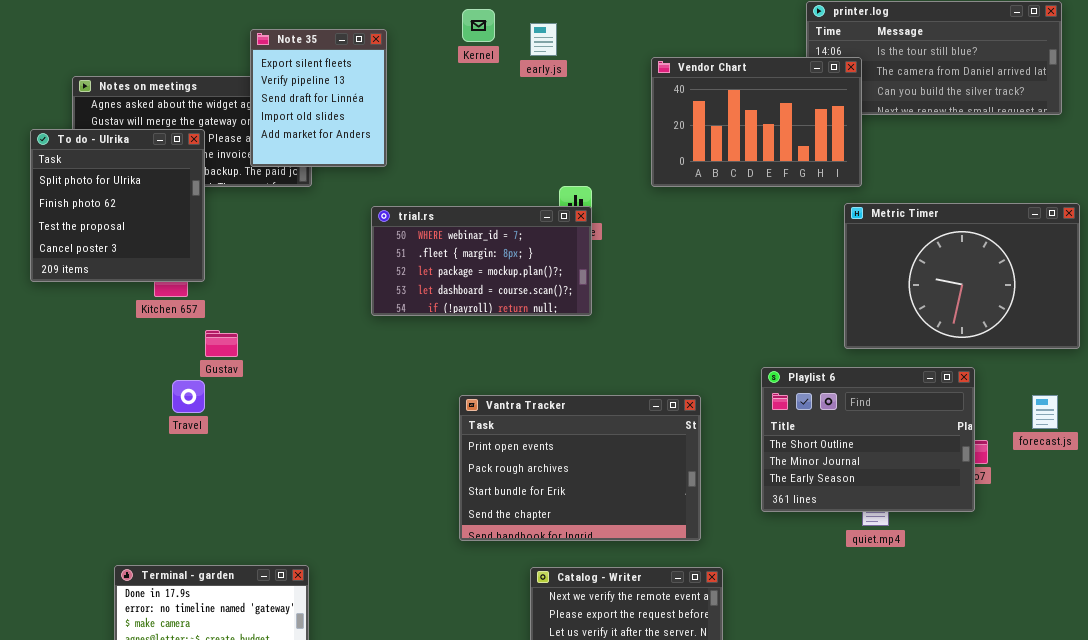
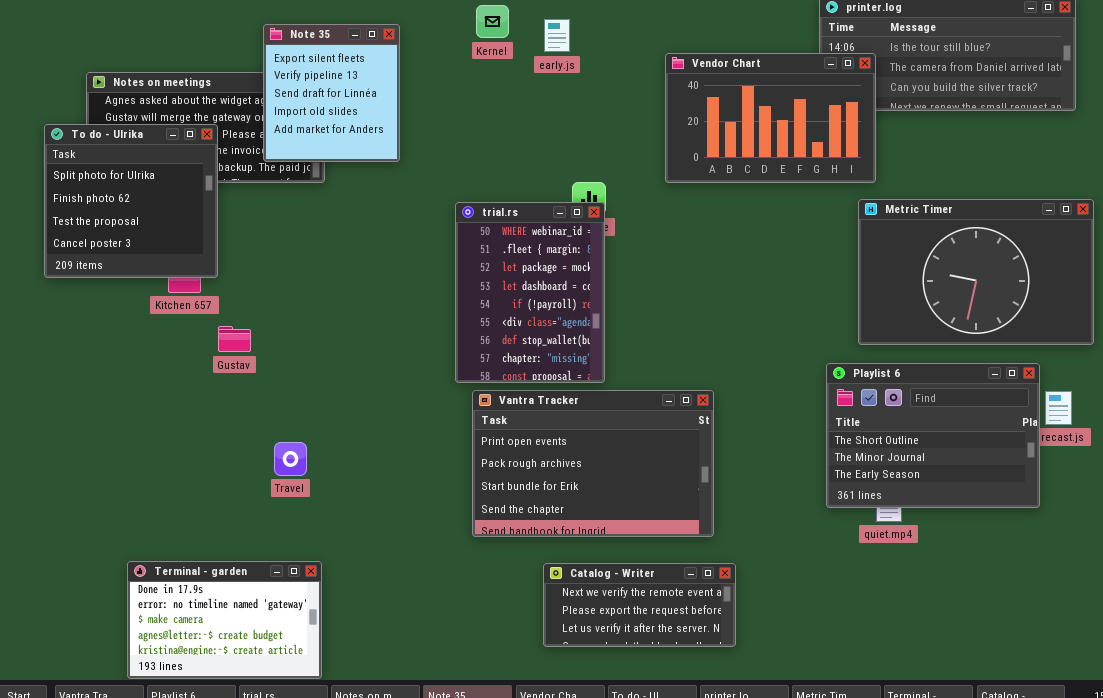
trial.rs: [371,206,592,316] -> [455,202,605,383], resized
Playlist 6: [761,367,975,512] -> [826,363,1040,508], moved
Travel: [172,380,205,413] -> [274,442,307,476], moved

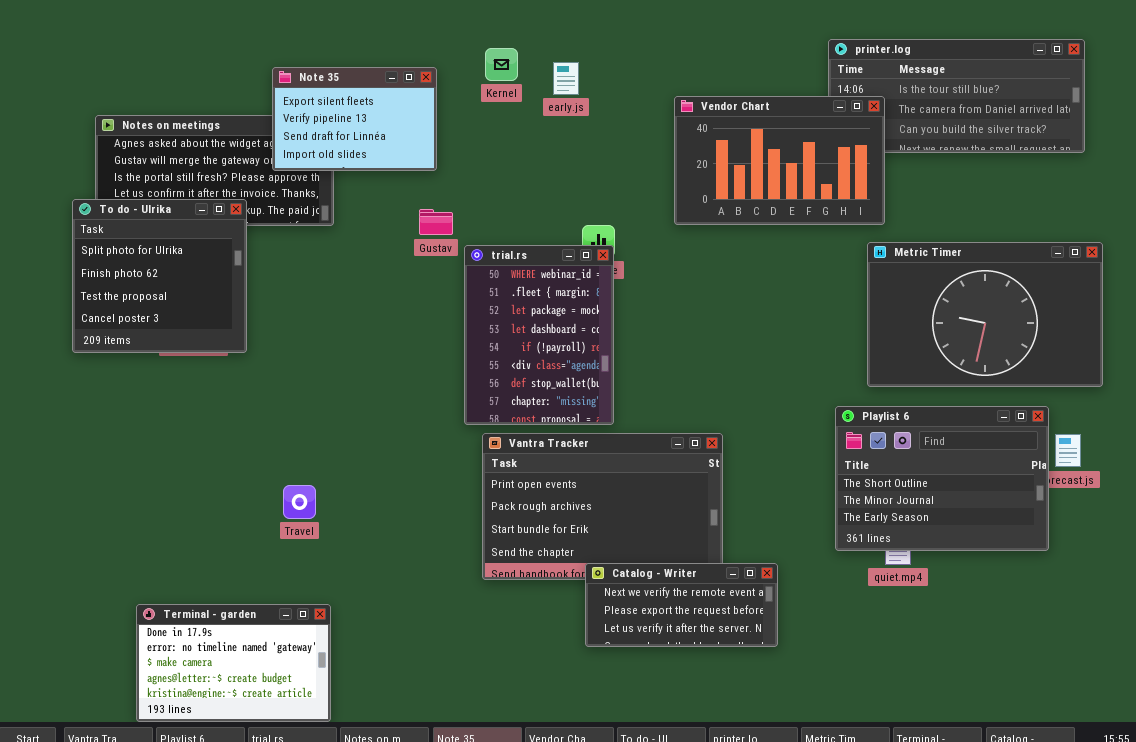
Note 35: [263,24,400,162] -> [272,67,437,171], resized
To do - Ulrika: [44,124,218,278] -> [72,199,247,353], moved
Gustav: [218,326,251,352] -> [419,209,453,235], moved
Catalog - Writer: [543,563,736,647] -> [585,563,778,647], moved

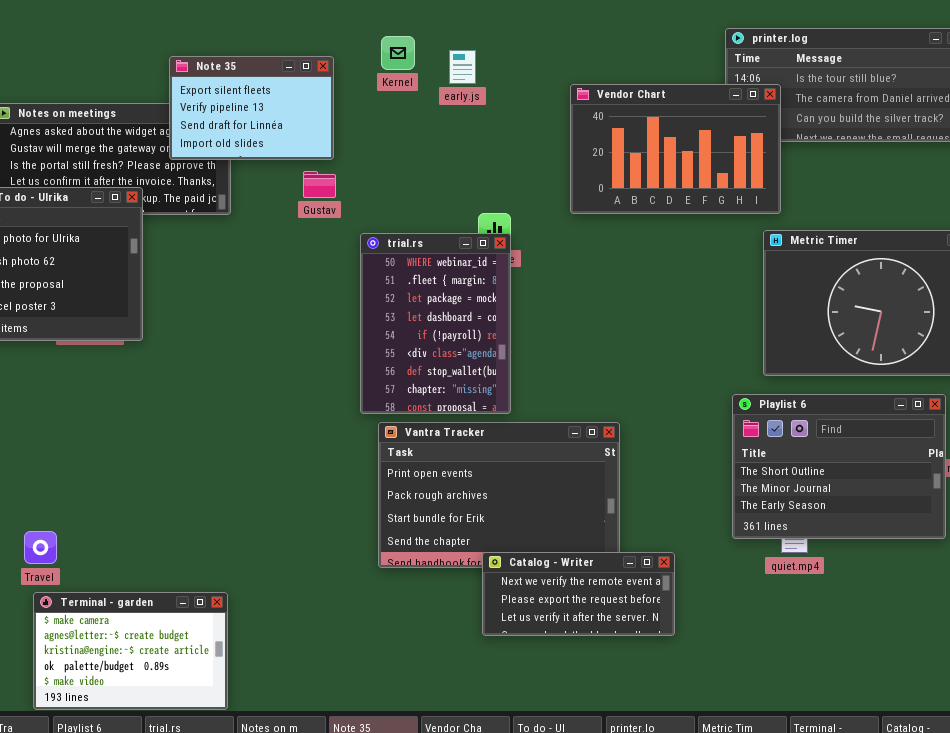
Gustav: [419,209,453,235] -> [303,171,336,198], moved
Travel: [283,485,316,519] -> [24,531,57,564], moved
Terminal - garden: [136,604,331,722] -> [33,592,228,710], scrolled down 2 rows

